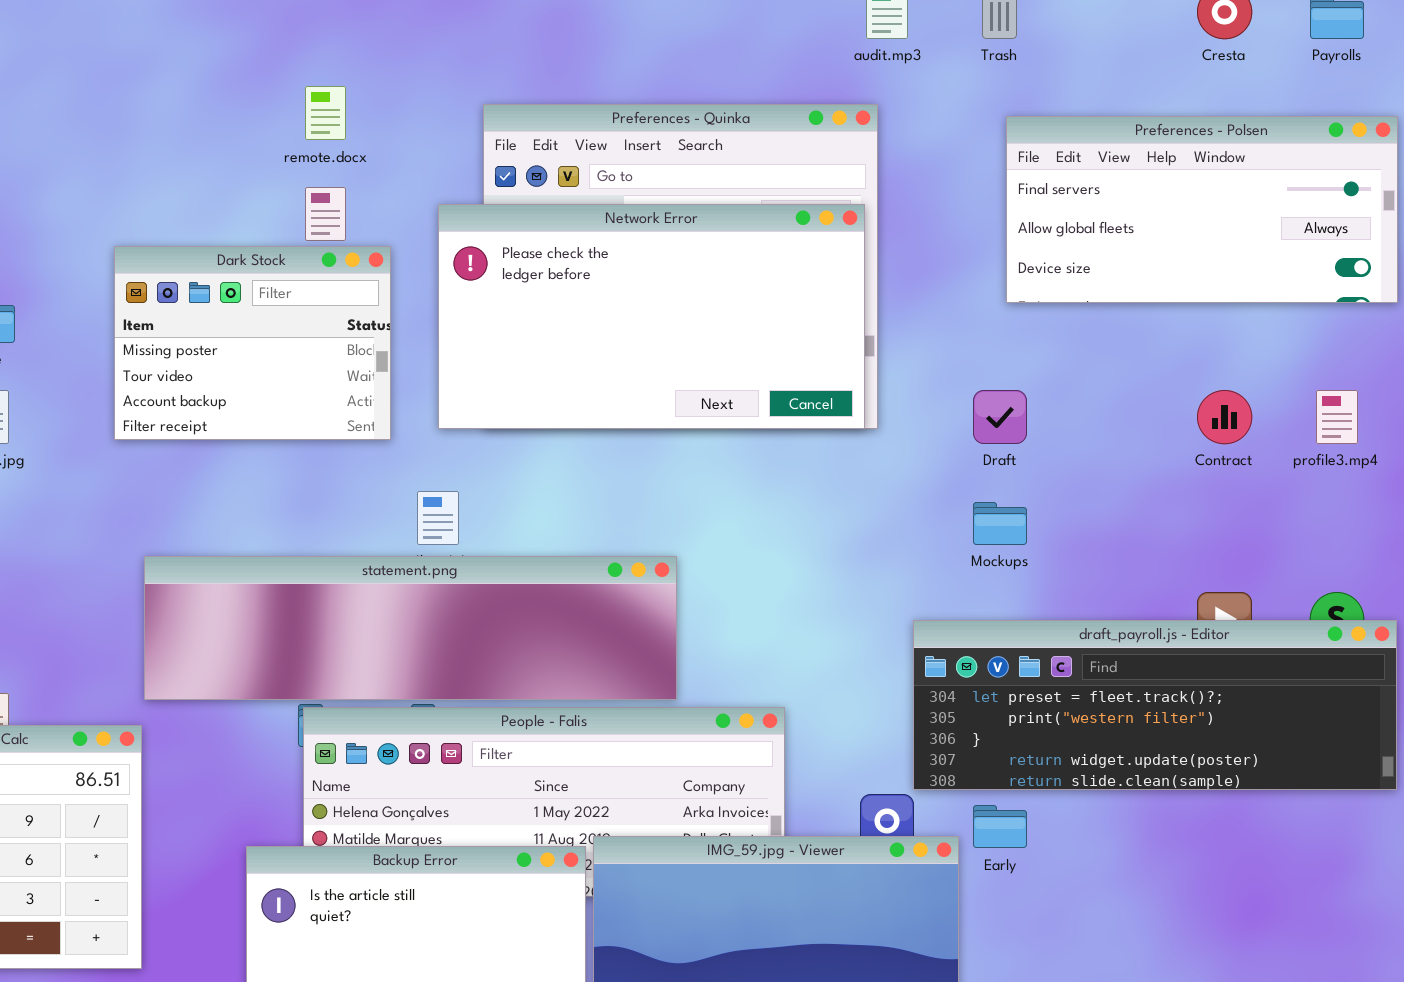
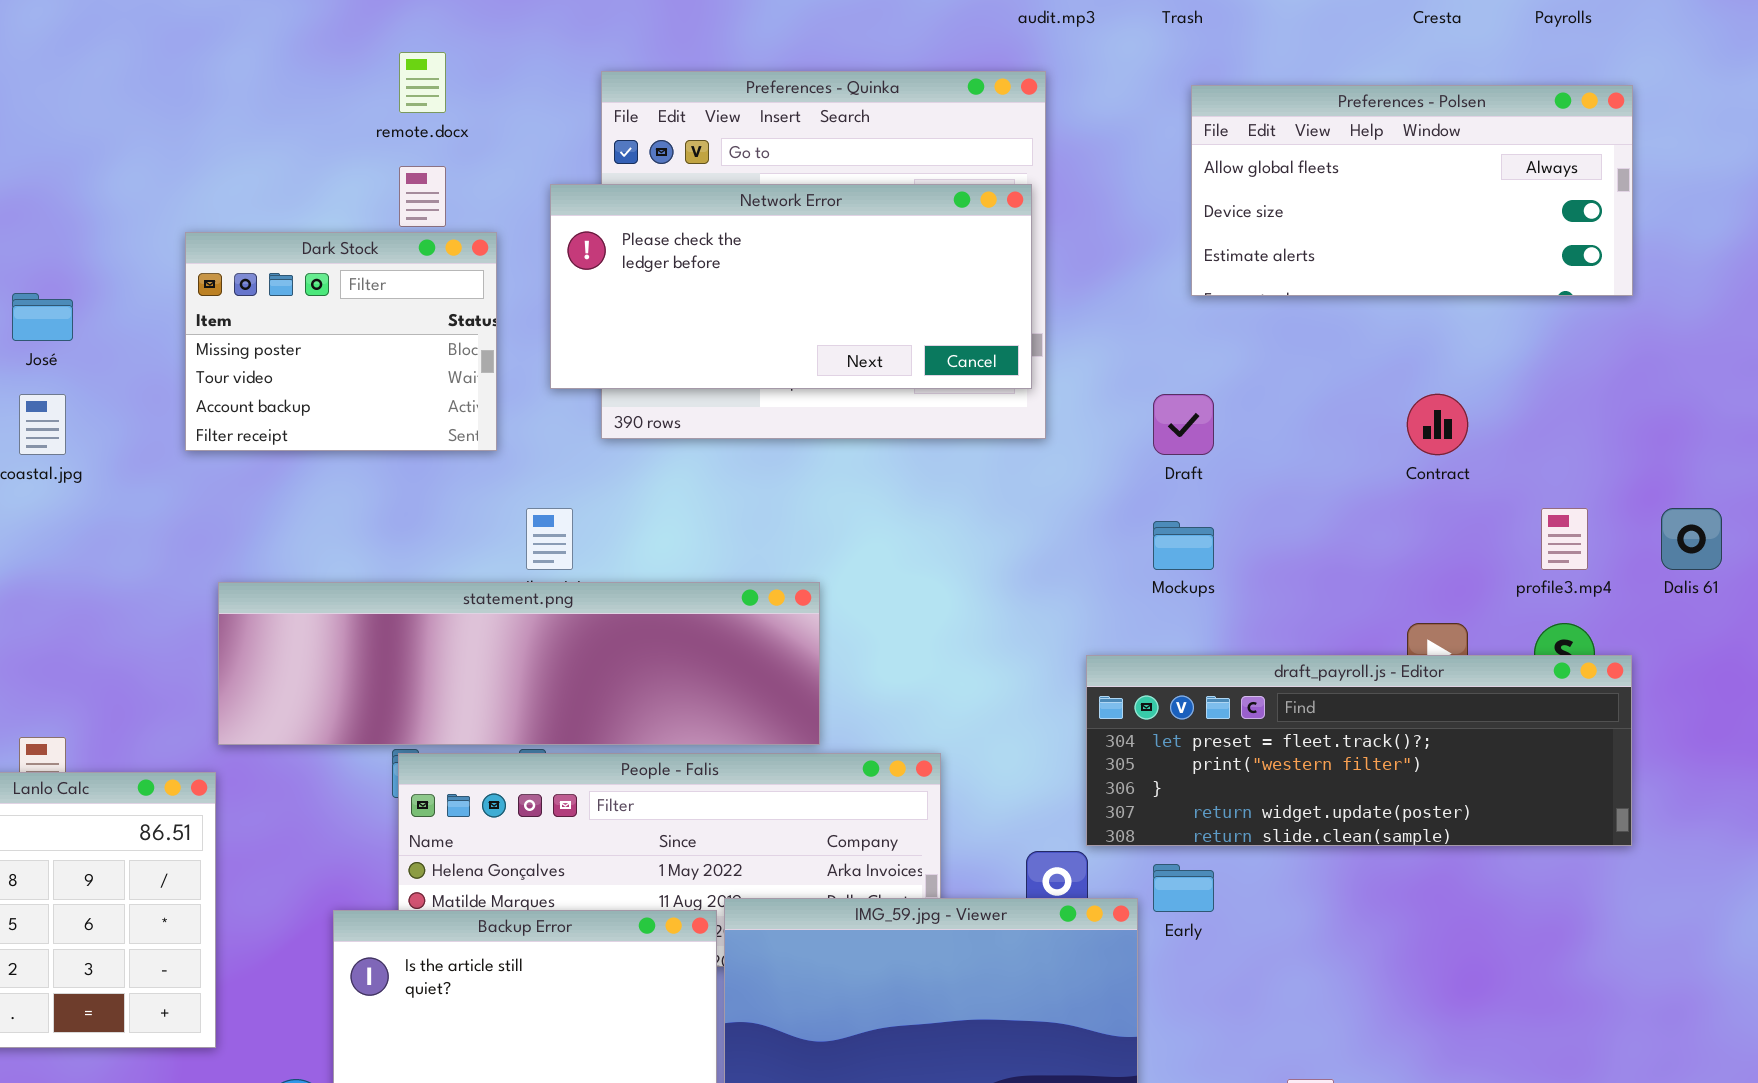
Preferences - Polsen: [1006,116,1398,303] -> [1191,85,1633,296], scrolled down 1 row
Network Error: [438,204,865,429] -> [550,184,1032,389], resized
profile3.mp4: [1316,390,1358,444] -> [1541,508,1588,570], moved

